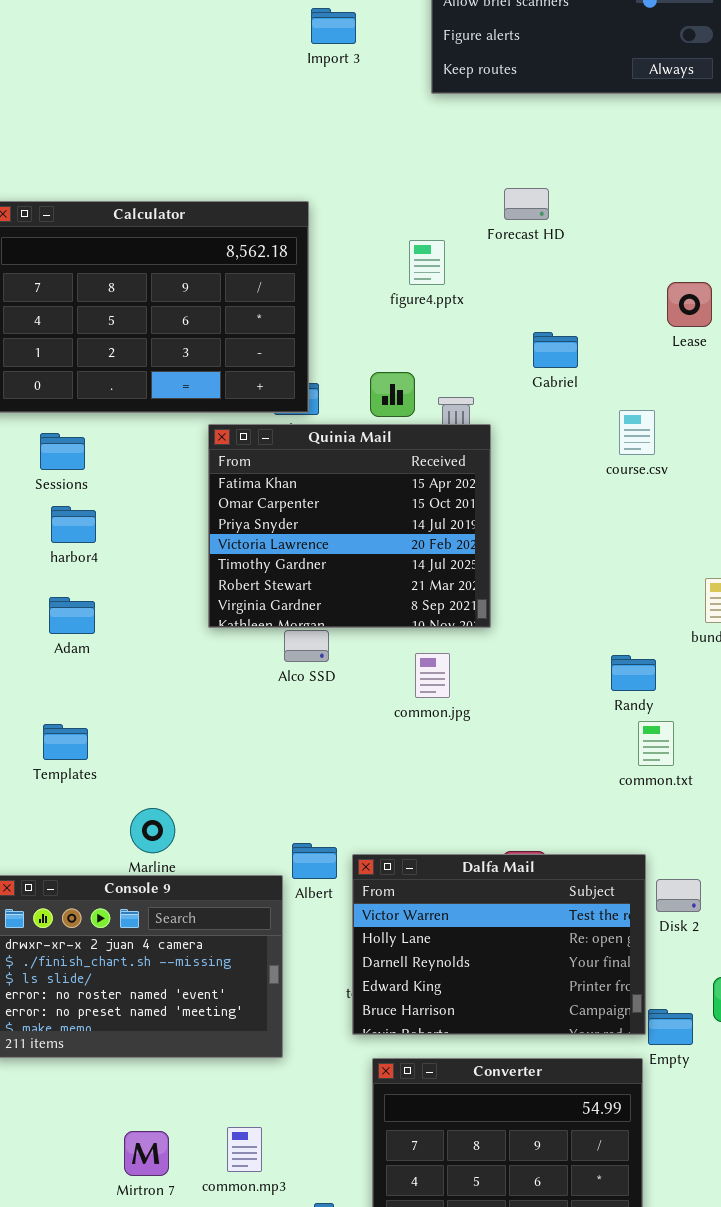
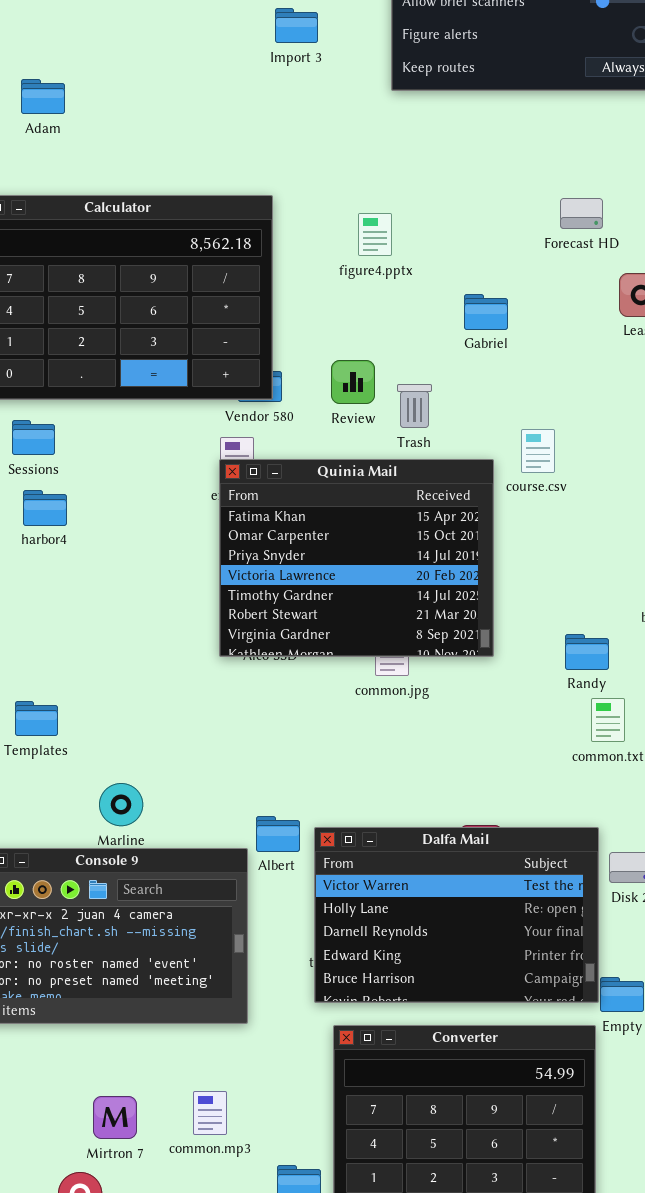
Forecast HD: [504,188,549,220] -> [560,198,603,229], moved
figure4.pptx: [409,240,445,285] -> [358,213,392,256], moved
Gabriel: [533,332,578,368] -> [464,294,508,330], moved
course.csv: [619,410,655,455] -> [521,429,555,473], moved
Quinia Mail: [208,424,491,628] -> [219,459,494,657], moved
Adam: [49,597,95,634] -> [21,79,65,114], moved

